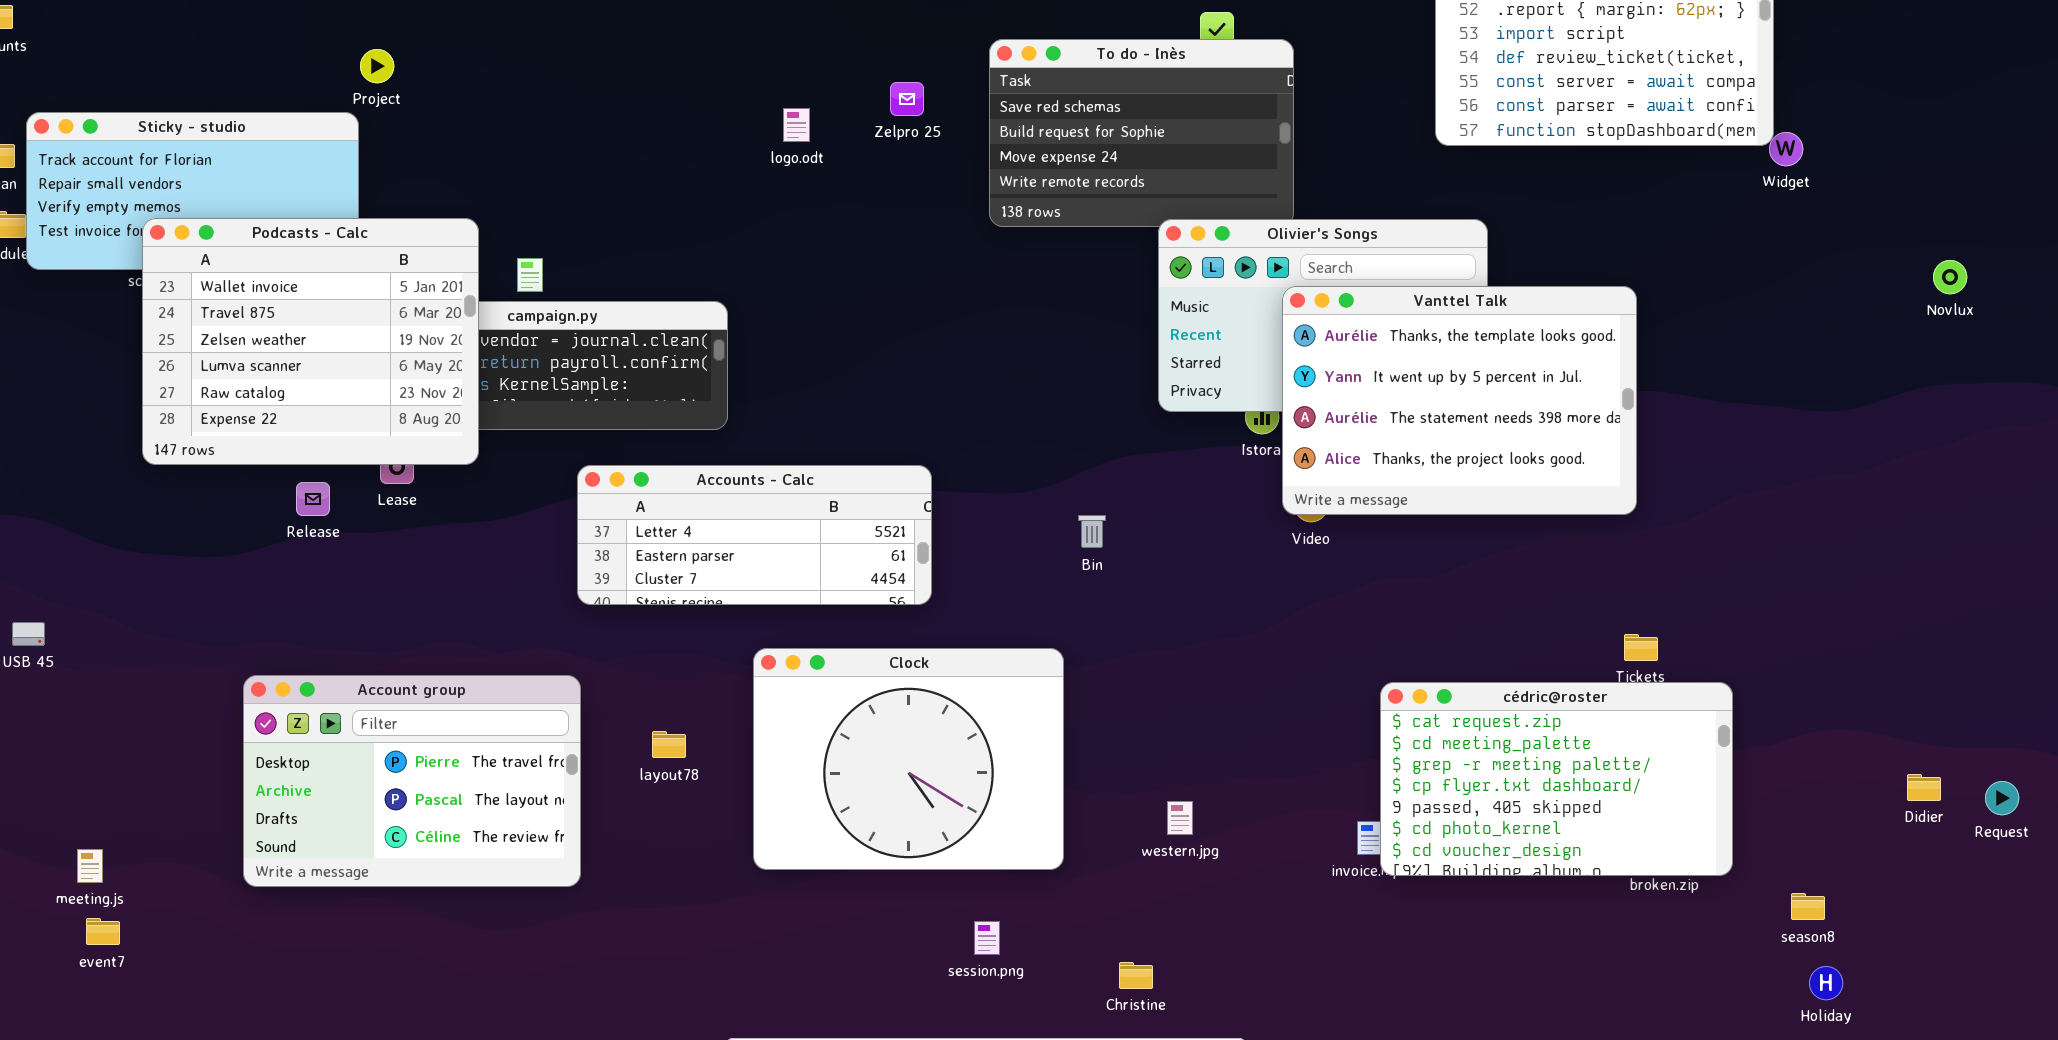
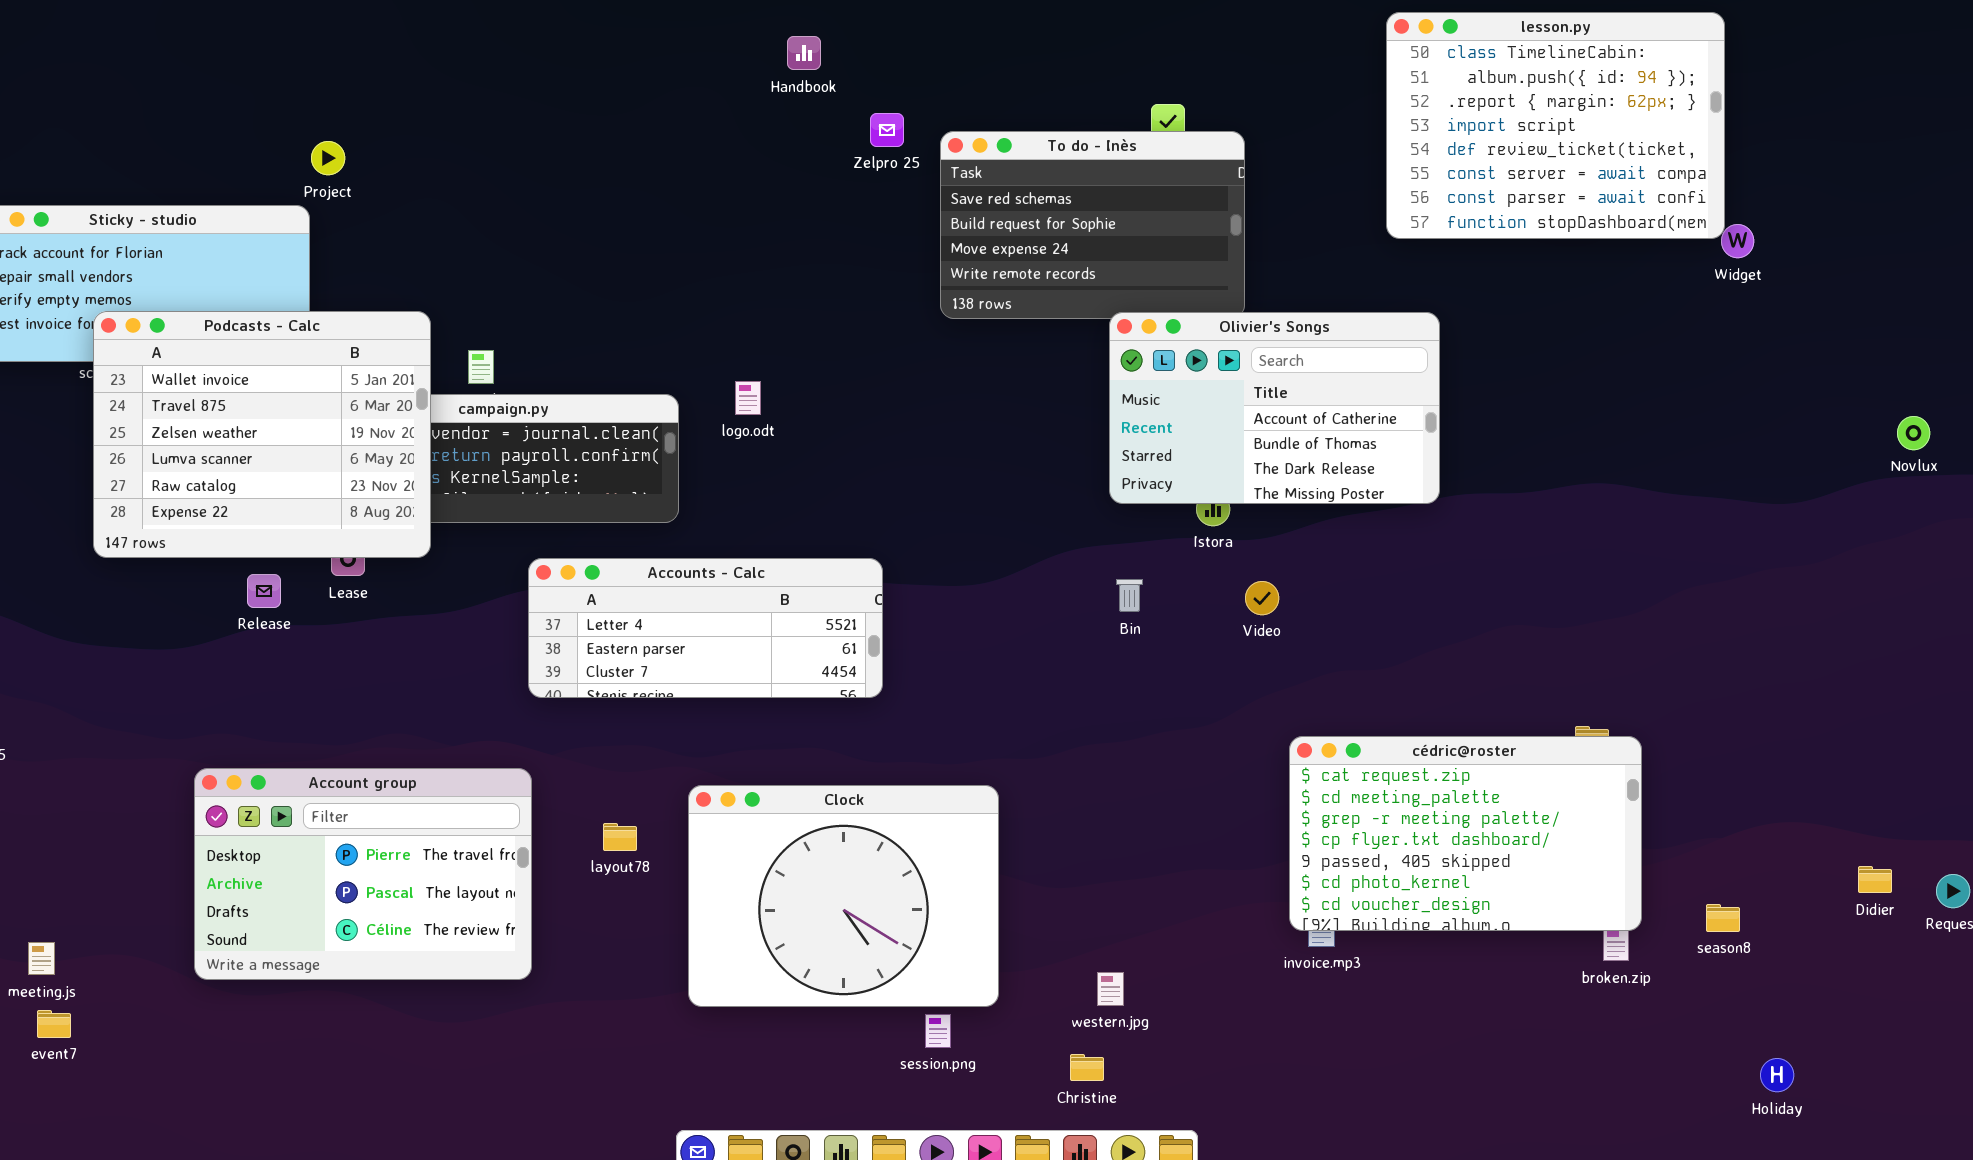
Zelpro 25: [890,82,924,116] -> [870,113,904,147], moved
logo.odt: [783,108,810,142] -> [735,381,761,415], moved
Novlux: [1933,260,1967,294] -> [1897,416,1930,450], moved
Vanttel Talk: [1282,286,1637,515] -> none, closed
Bin: [1078,515,1106,548] -> [1116,579,1143,612], moved
Clock: [753,648,1064,870] -> [688,785,999,1007], moved
cédric@roster: [1380,682,1733,876] -> [1289,736,1642,931], moved
western.jpg: [1167,801,1193,835] -> [1097,972,1124,1006], moved
season8: [1791,893,1825,920] -> [1706,904,1740,932], moved

